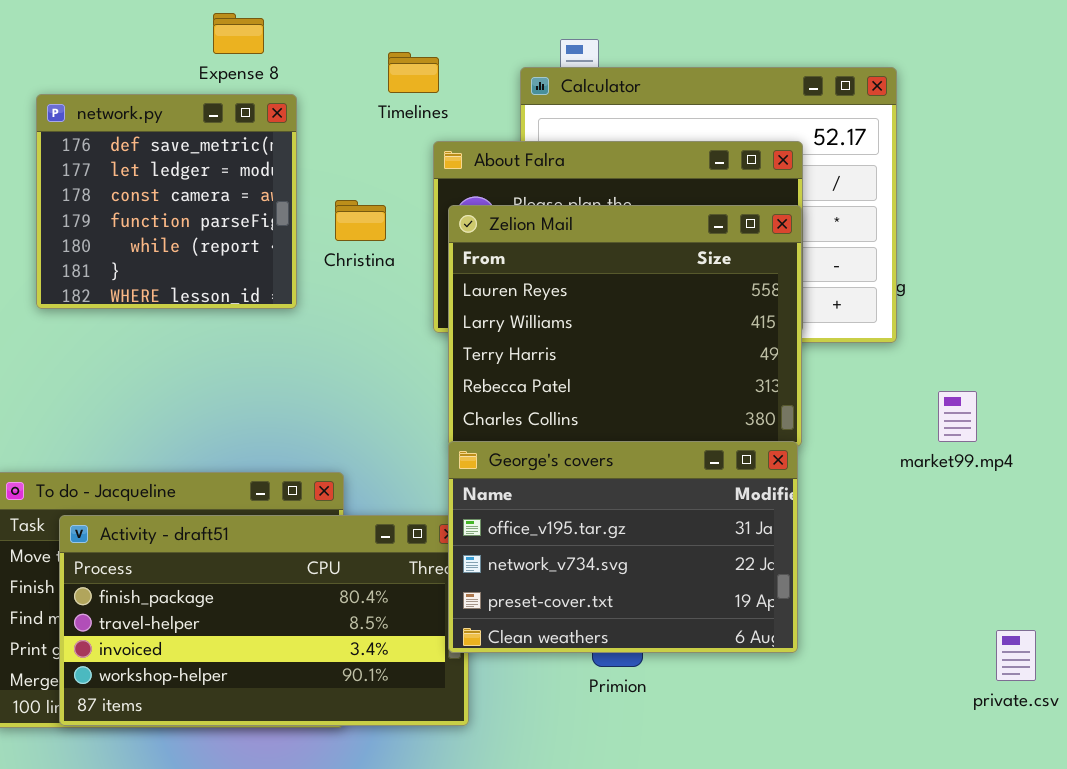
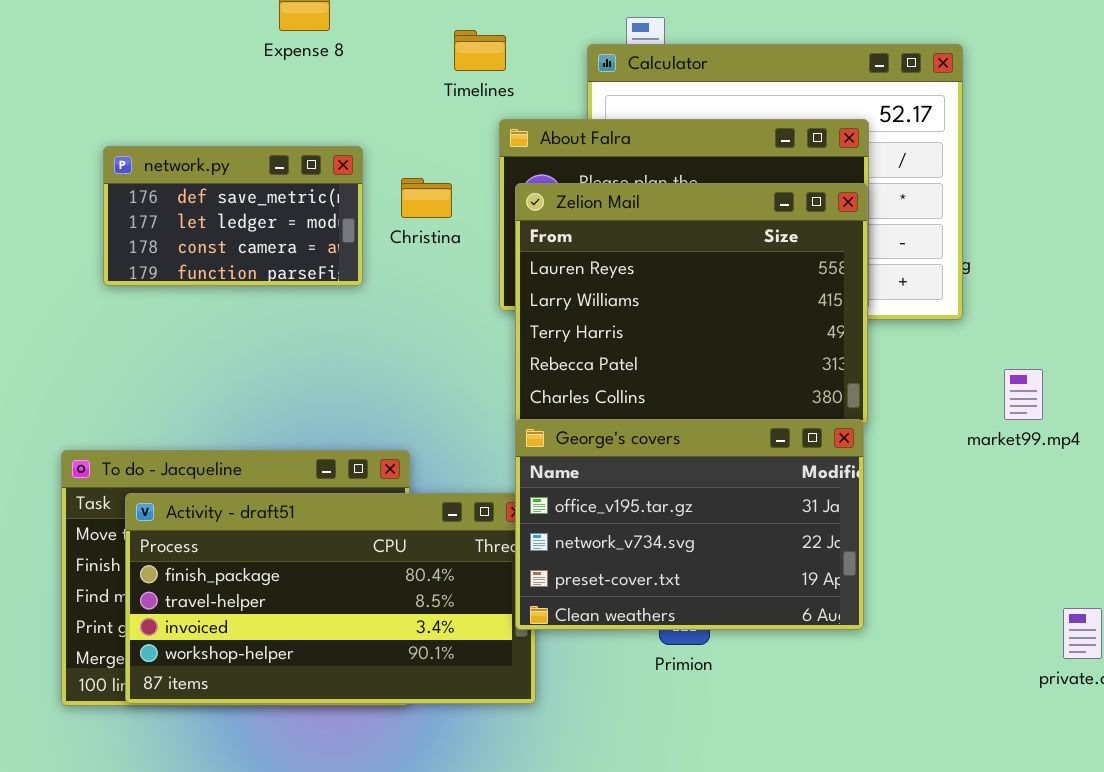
network.py: [36,94,297,309] -> [103,146,363,286], resized

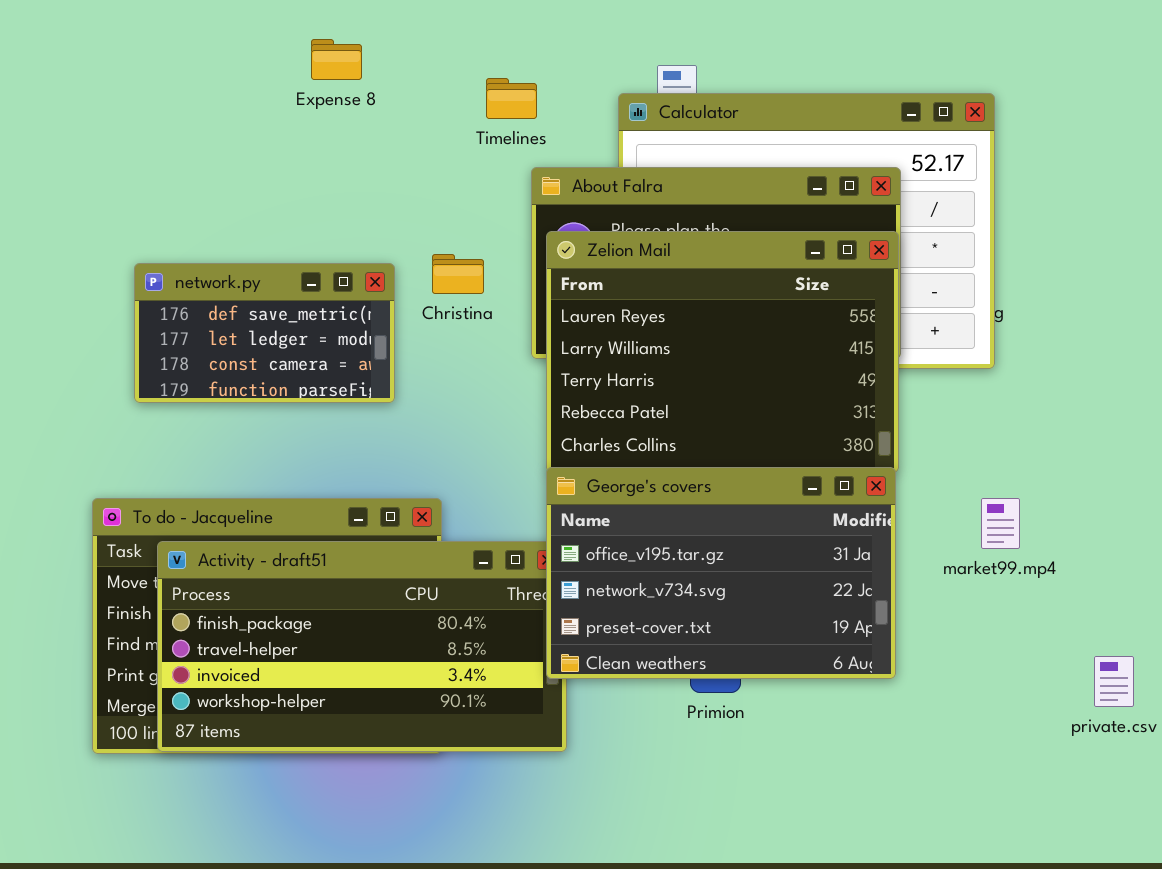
network.py: [103,146,363,286] -> [134,263,395,403], moved
Christina: [401,178,452,218] -> [432,254,484,294], moved
market99.mp4: [1004,369,1043,420] -> [981,498,1020,549], moved

